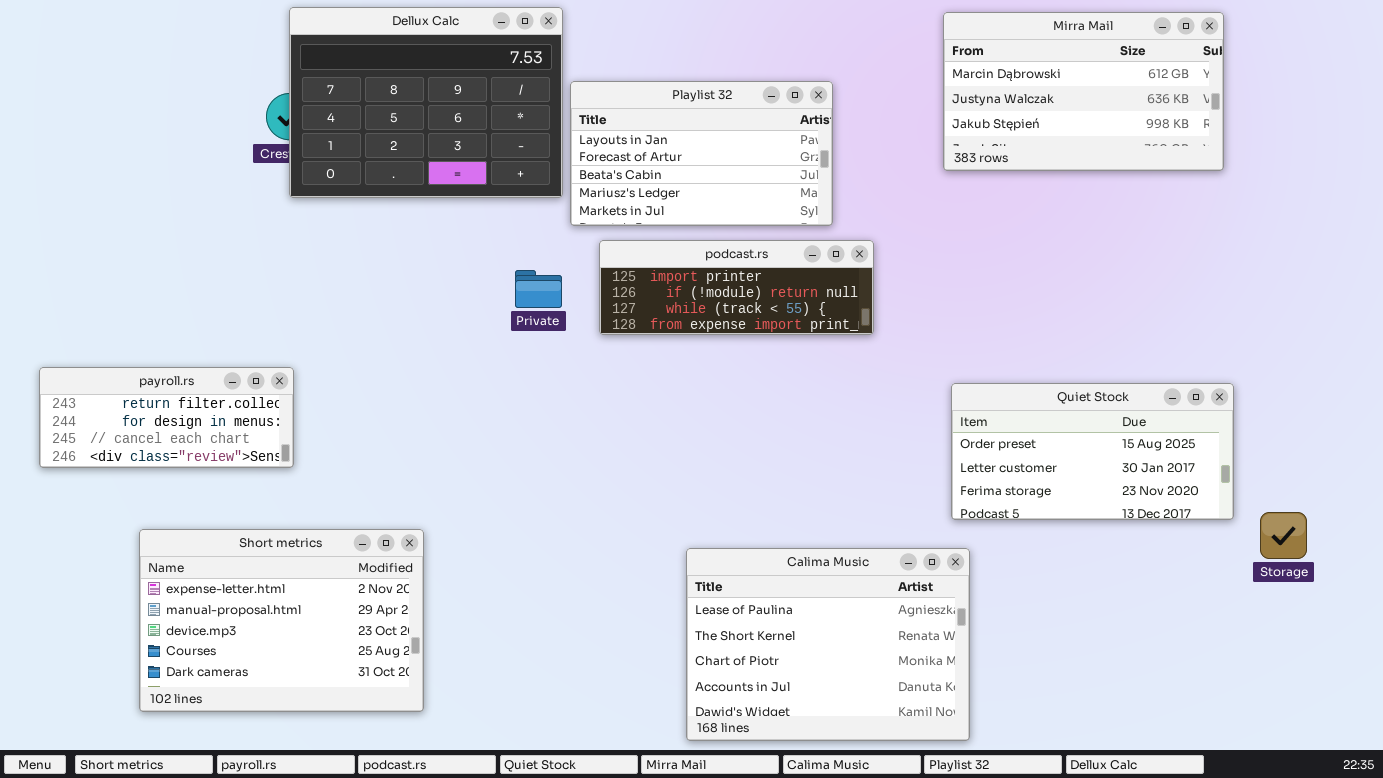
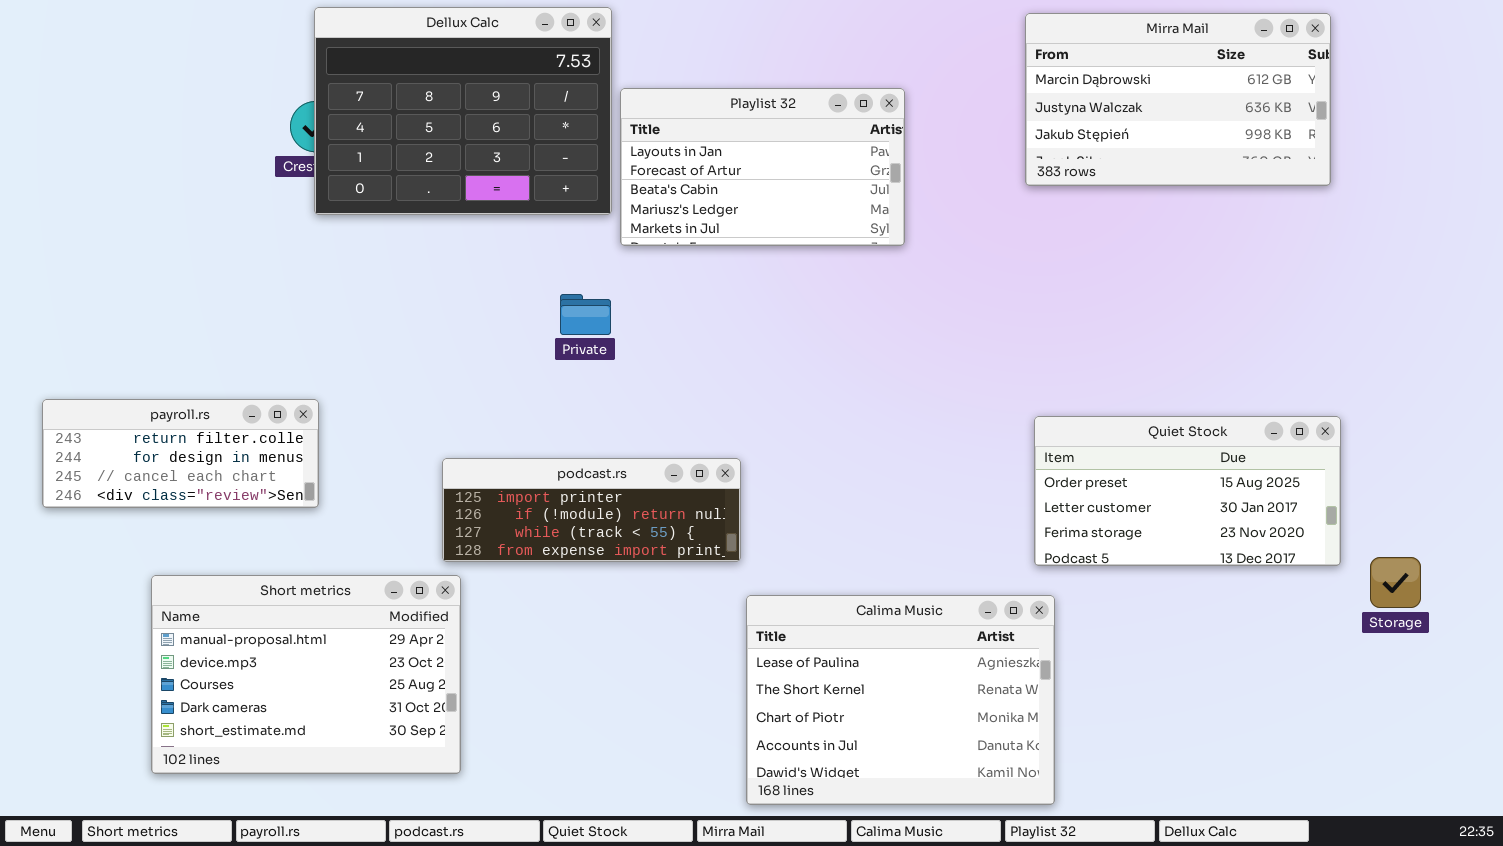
podcast.rs: [599,240,874,335] -> [442,458,741,562], moved
Short metrics: [139,529,424,712] -> [151,575,461,774], scrolled down 1 row

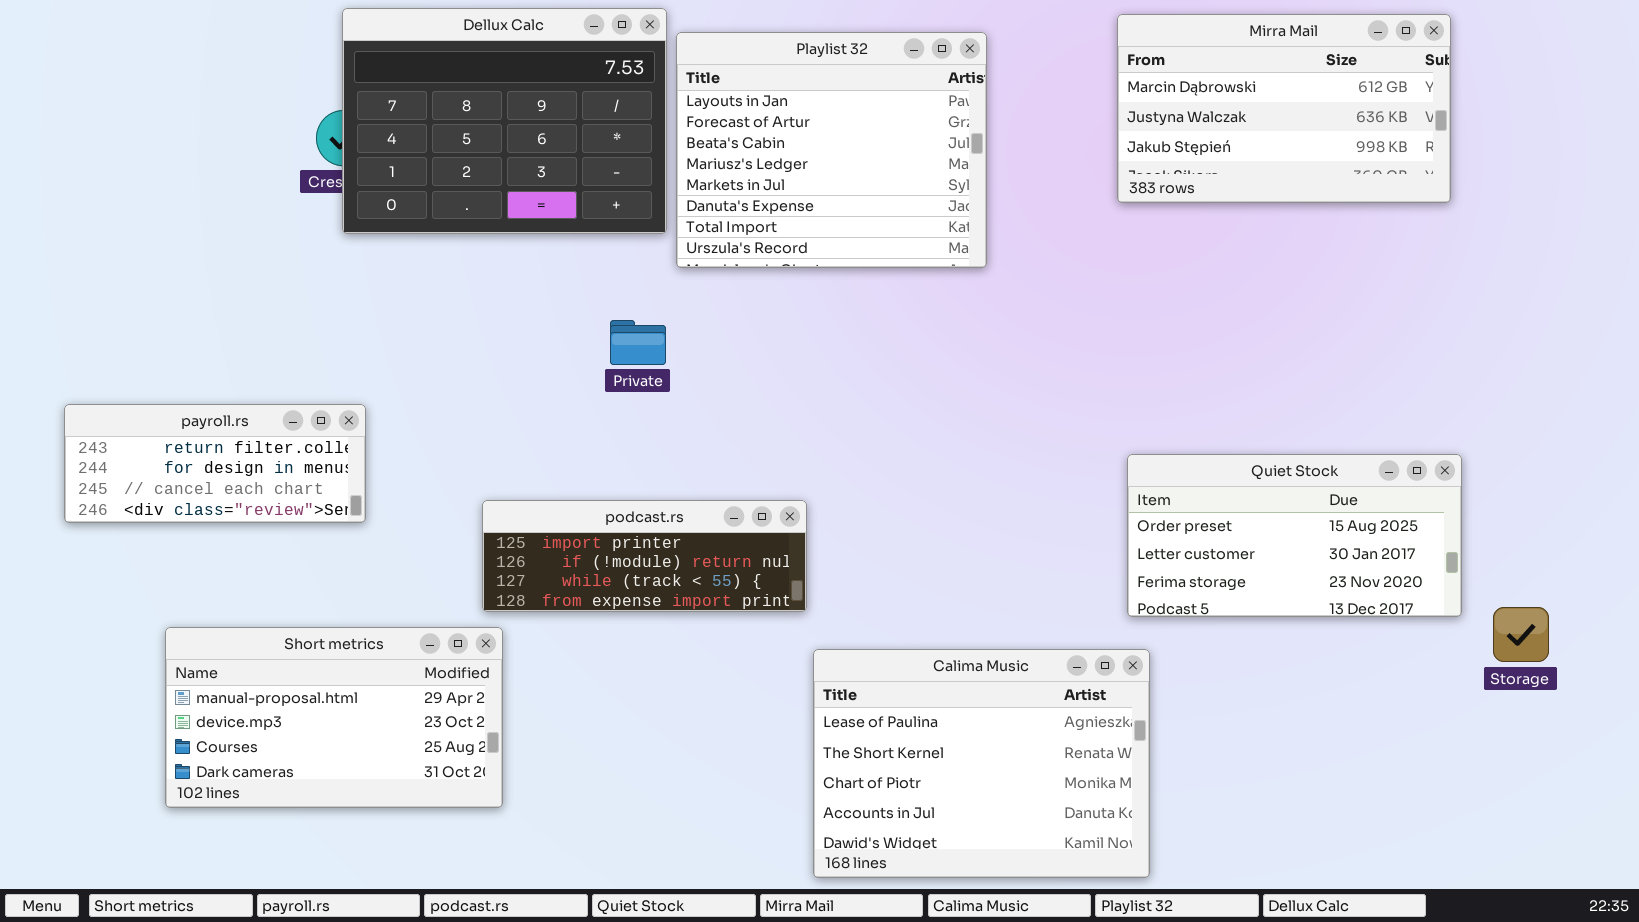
Playlist 32: [620,88,905,246] -> [676,32,987,268], resized
payroll.rs: [42,399,319,508] -> [64,404,366,523], moved
Short metrics: [151,575,461,774] -> [165,627,503,808], resized

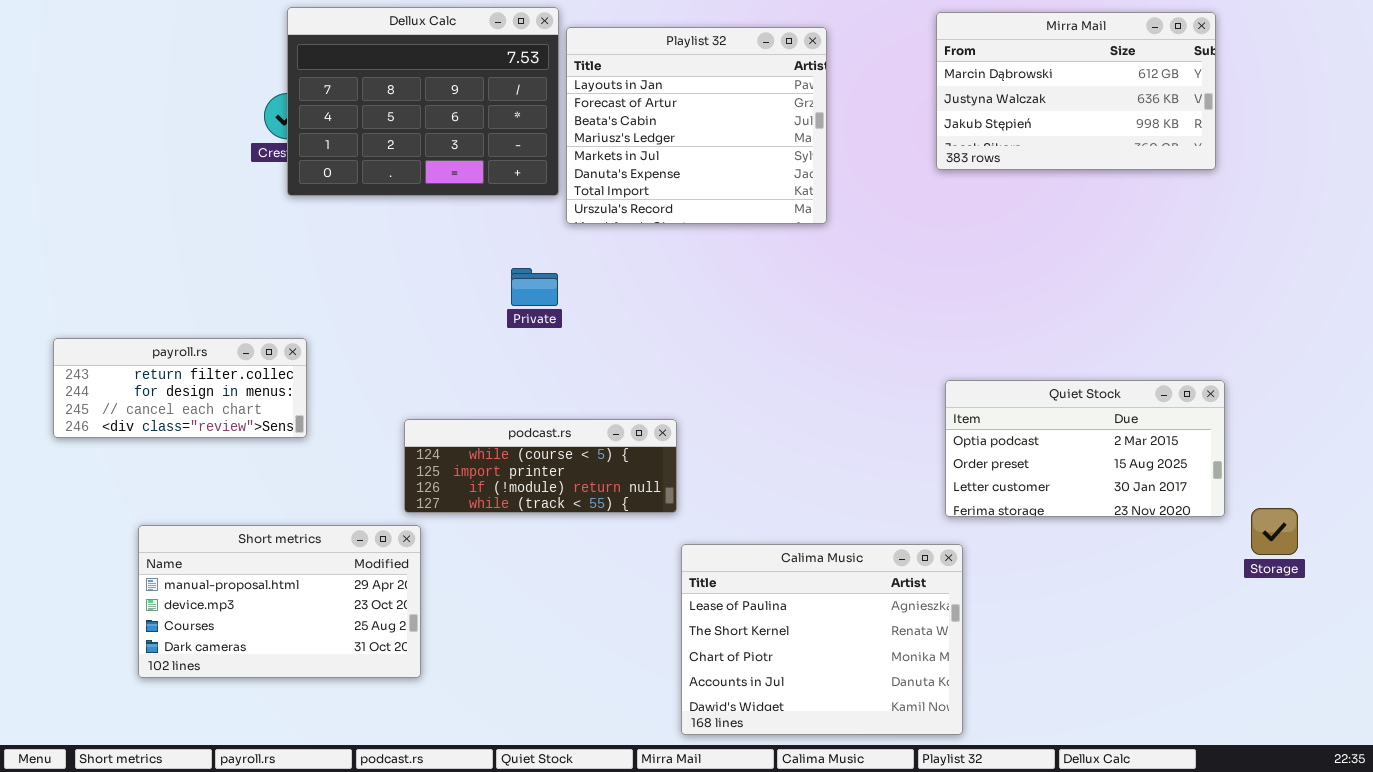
Quiet Stock: [1127,454,1462,617] -> [945,380,1225,517], scrolled up 1 row
podcast.rs: [482,500,807,612] -> [404,419,677,513], scrolled up 1 row

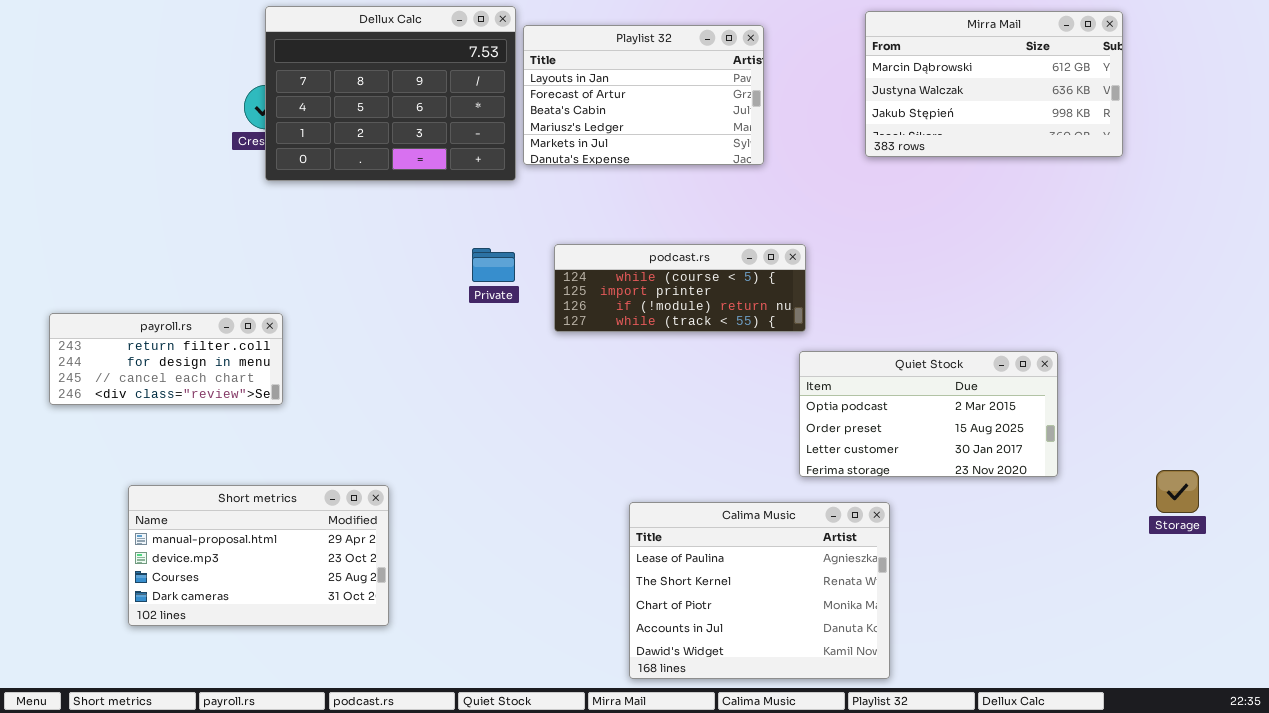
Playlist 32: [566,27,827,224] -> [523,25,764,165], resized
Quiet Stock: [945,380,1225,517] -> [799,351,1058,477], moved
podcast.rs: [404,419,677,513] -> [554,244,806,332], moved

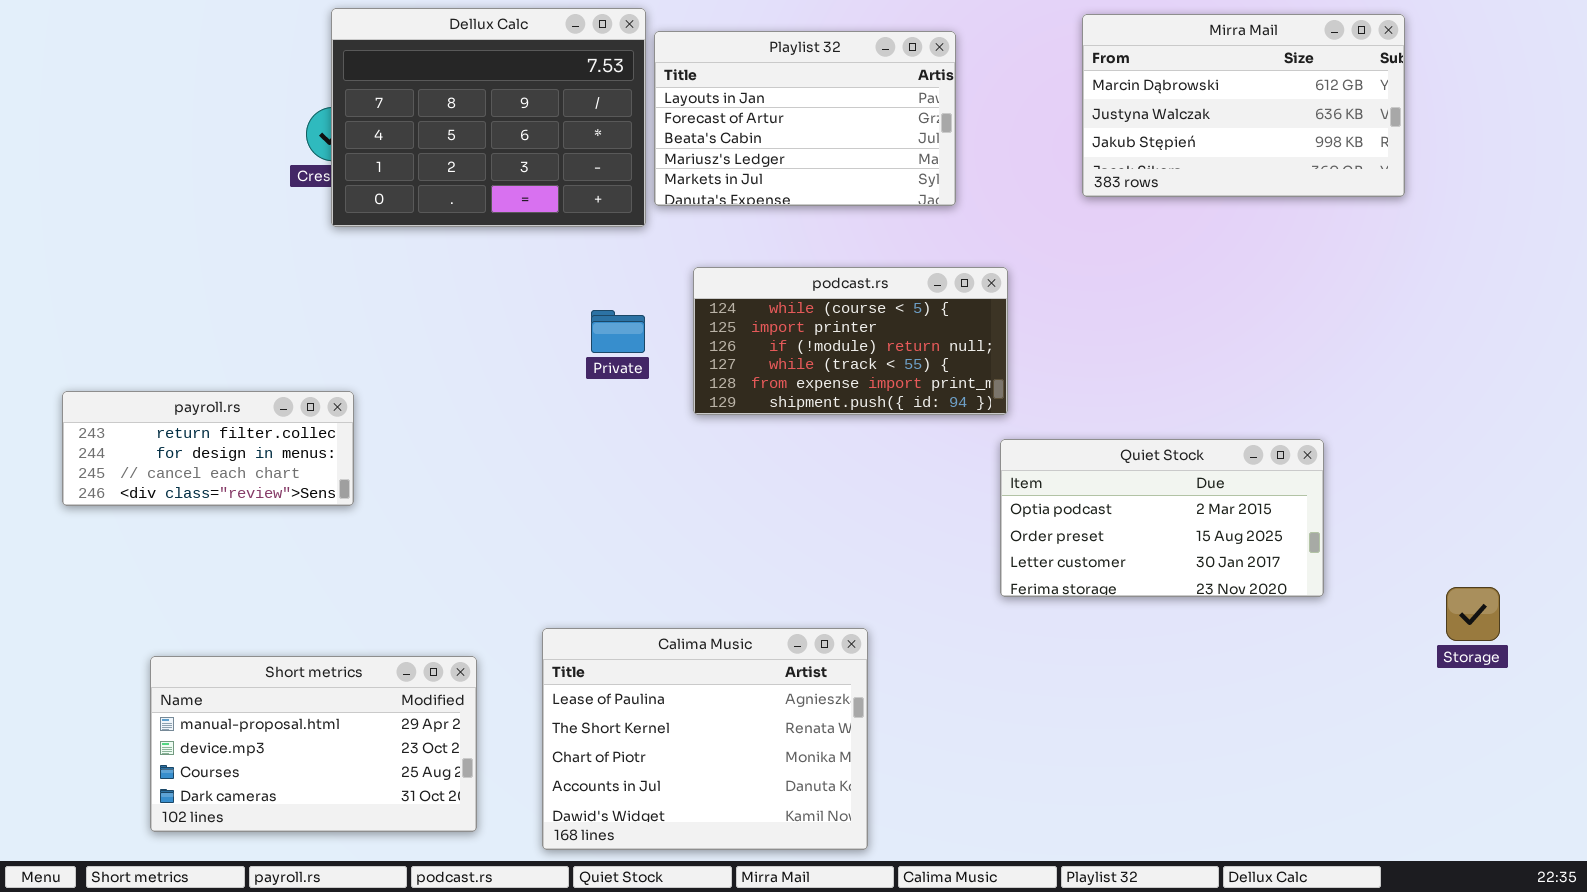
podcast.rs: [554,244,806,332] -> [693,267,1008,415], resized
Short metrics: [128,485,389,626] -> [150,656,477,832], moved
Calima Music: [629,502,890,679] -> [542,628,868,850], moved

